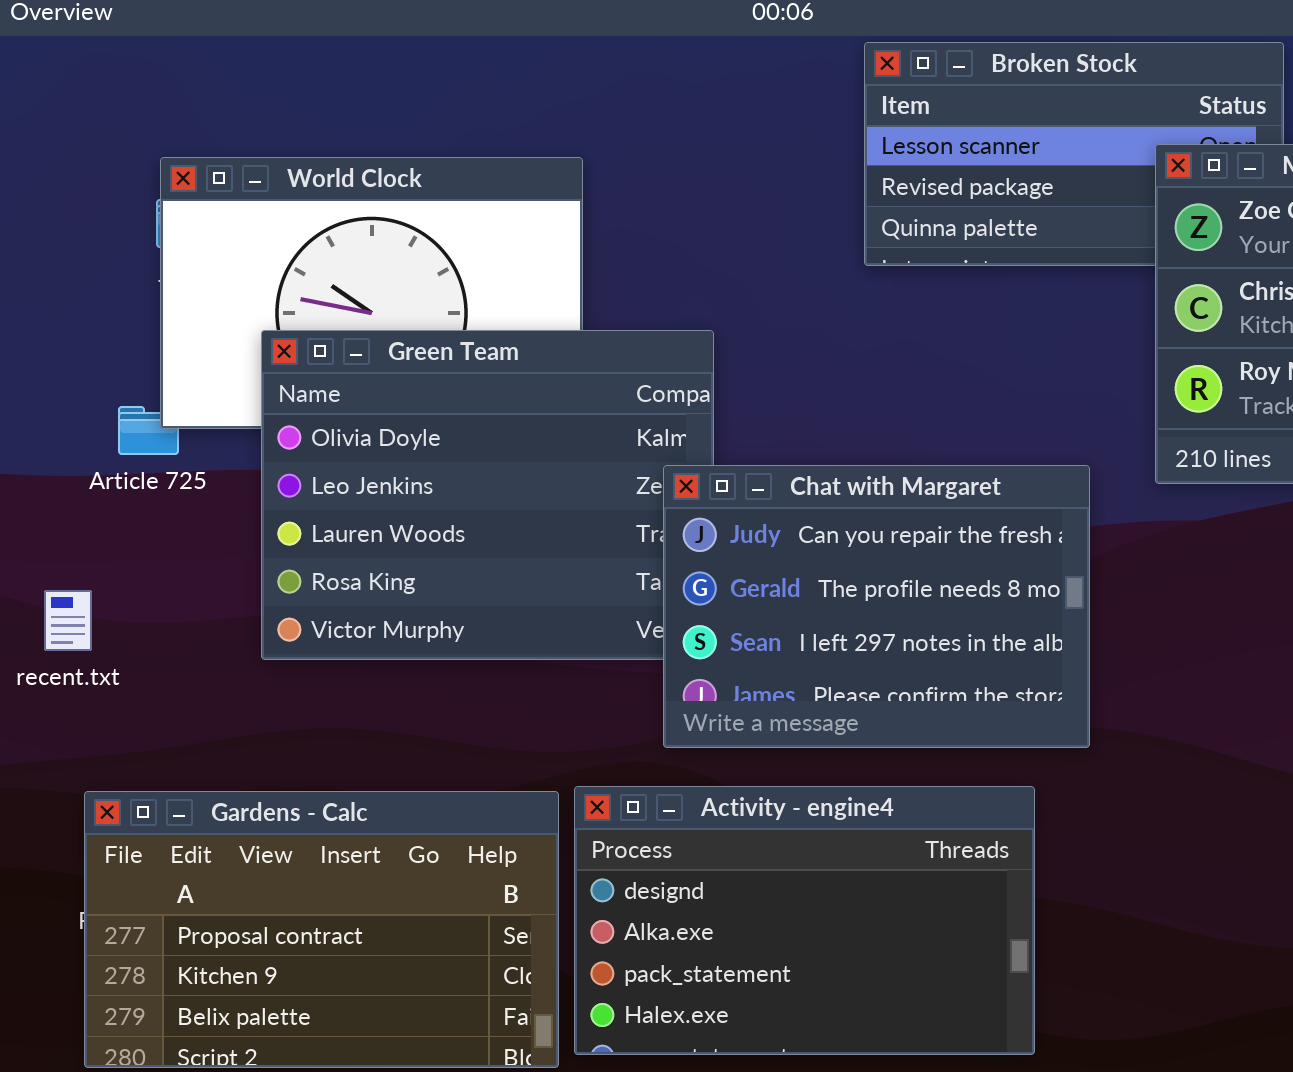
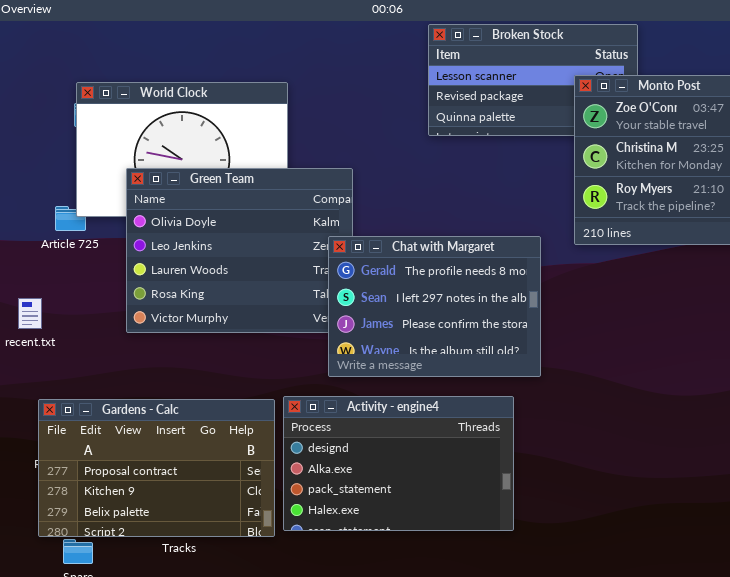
Chat with Margaret: [663,465,1090,748] -> [328,236,541,377], scrolled down 1 row

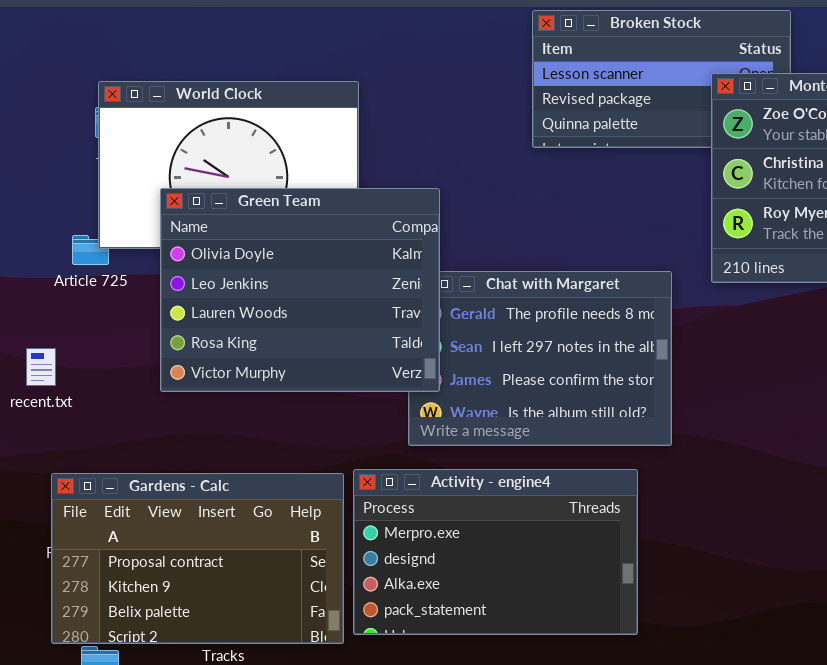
Green Team: [126,168,353,333] -> [160,188,440,392], raised
Activity - engine4: [283,396,514,531] -> [353,469,638,635], scrolled up 1 row

